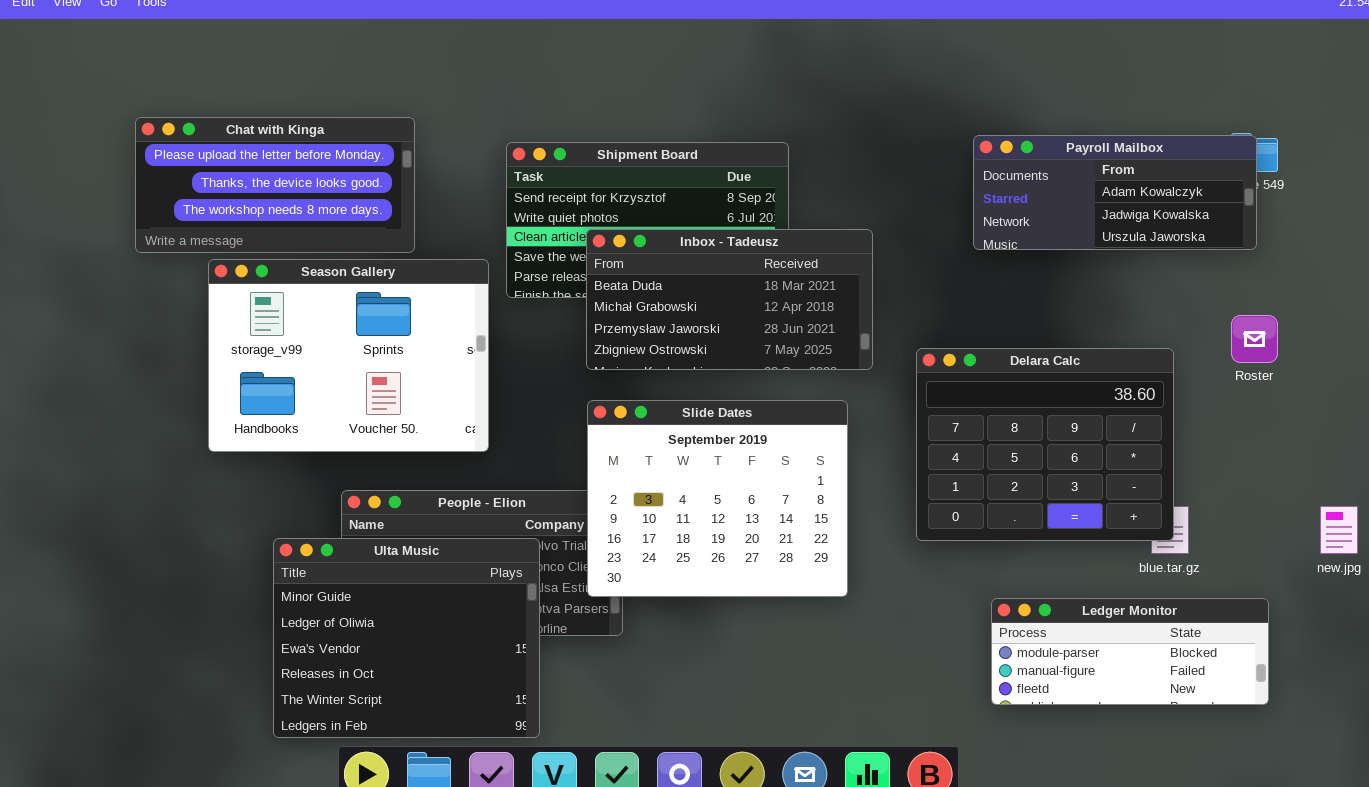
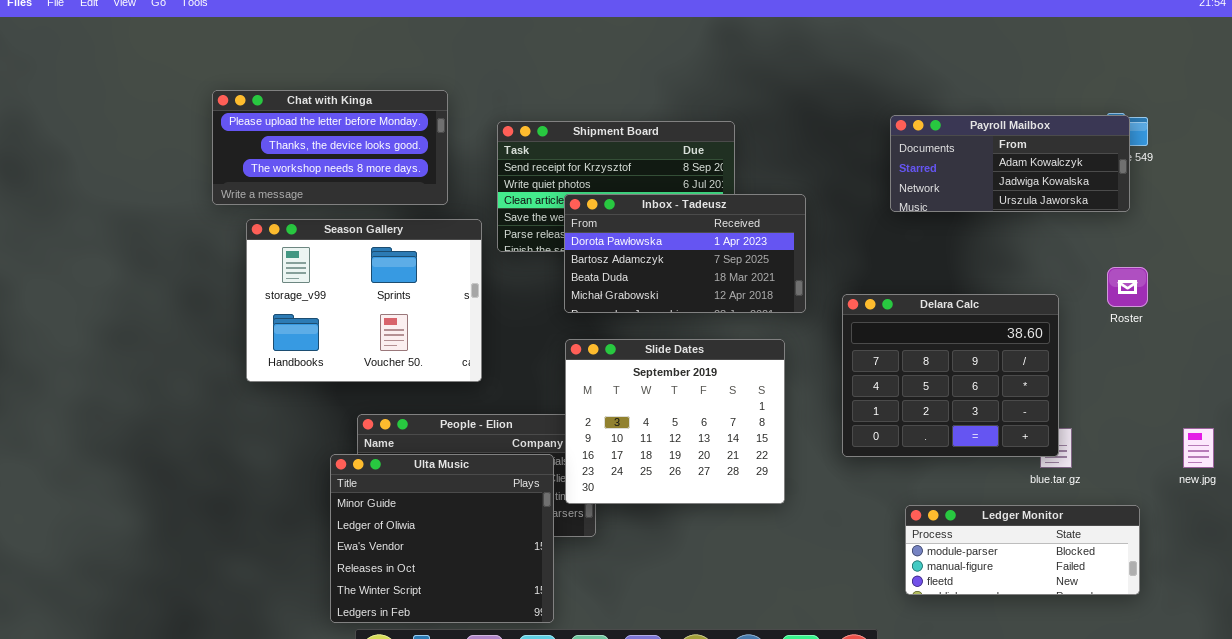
Chat with Kinga: [135,117,415,253] -> [212,90,448,205], moved
Inbox - Tadeusz: [586,229,873,370] -> [564,194,806,313], scrolled up 2 rows
Ulta Music: [273,538,540,738] -> [330,454,554,623], moved

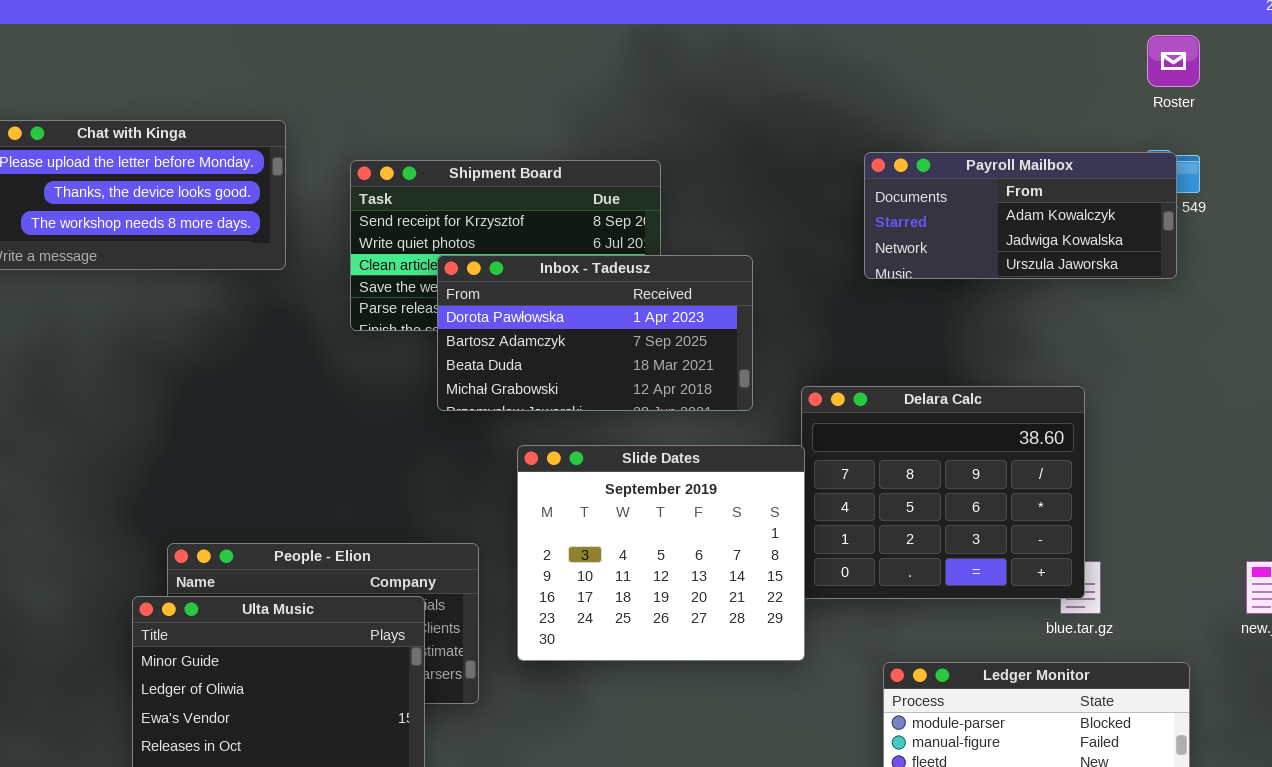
Season Gallery: [246,219,482,382] -> none, closed
Roster: [1107,267,1148,307] -> [1147,35,1200,87], moved
Slide Dates: [565,339,785,504] -> [517,445,805,661], moved

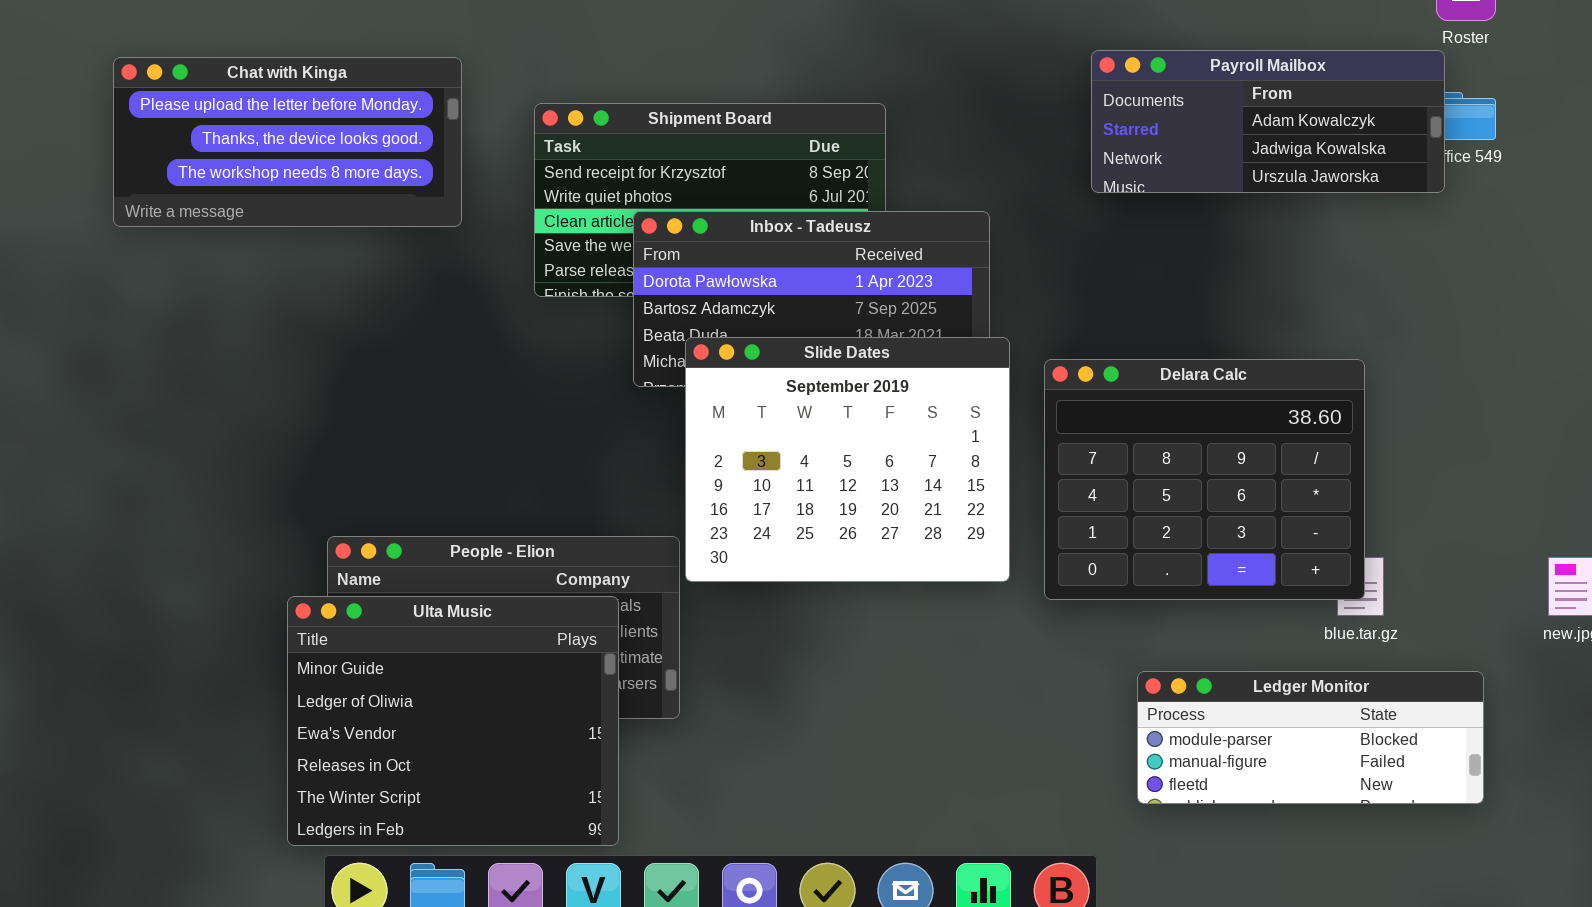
Payroll Mailbox: [864,152,1177,279] -> [1091,50,1445,193], moved
Slide Dates: [517,445,805,661] -> [685,337,1010,582], moved

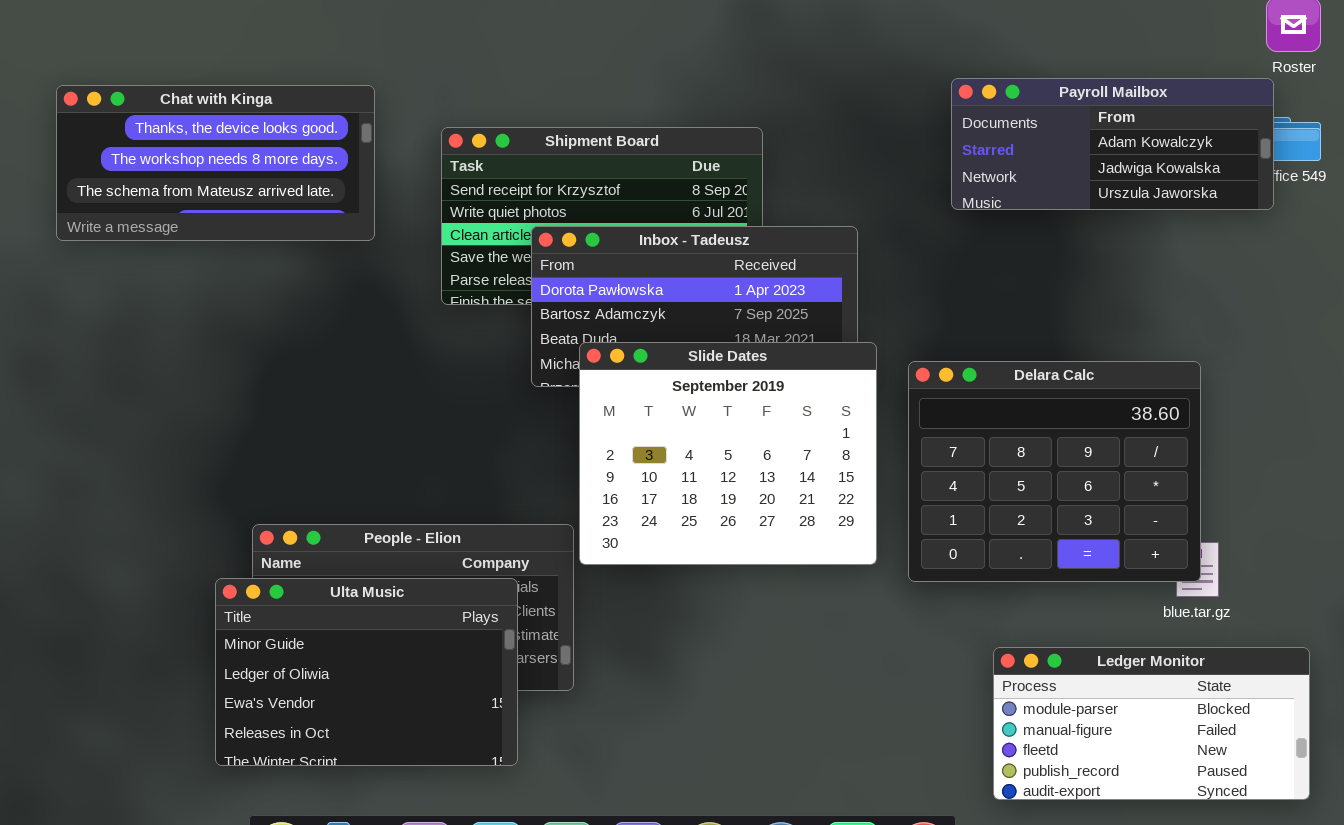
Chat with Kinga: [113,57,462,227] -> [56,85,375,241], scrolled down 1 row
Ulta Music: [287,596,619,846] -> [215,578,518,766], resized
Ledger Monitor: [1137,671,1484,804] -> [993,647,1310,800], resized

